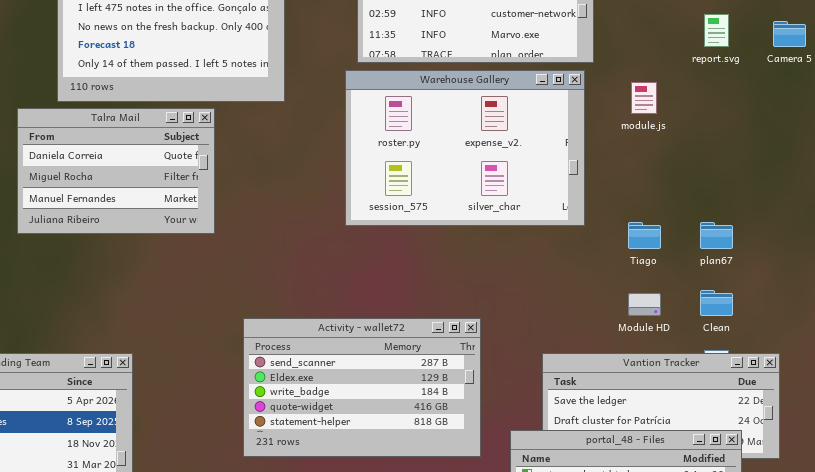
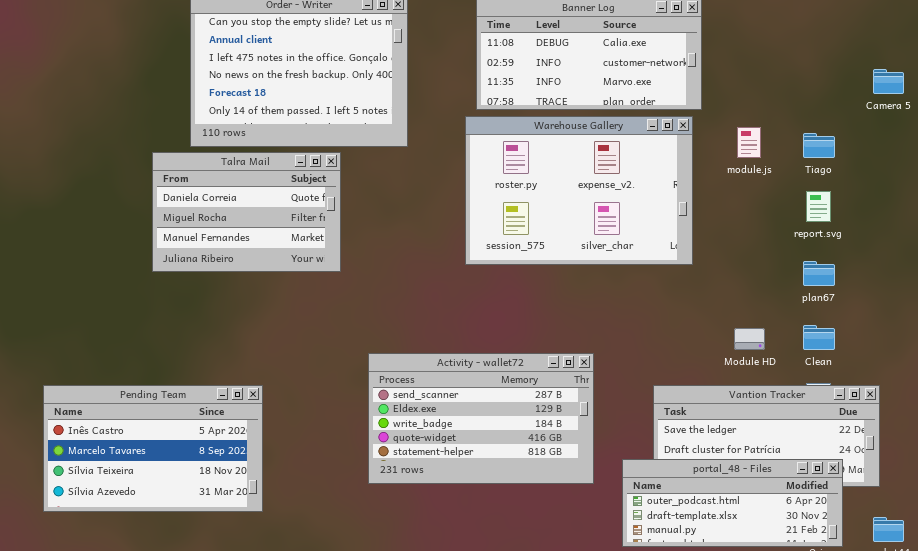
report.svg: [704,14,729,47] -> [806,191,831,222], moved
Tiago: [628,222,661,249] -> [803,133,835,158], moved

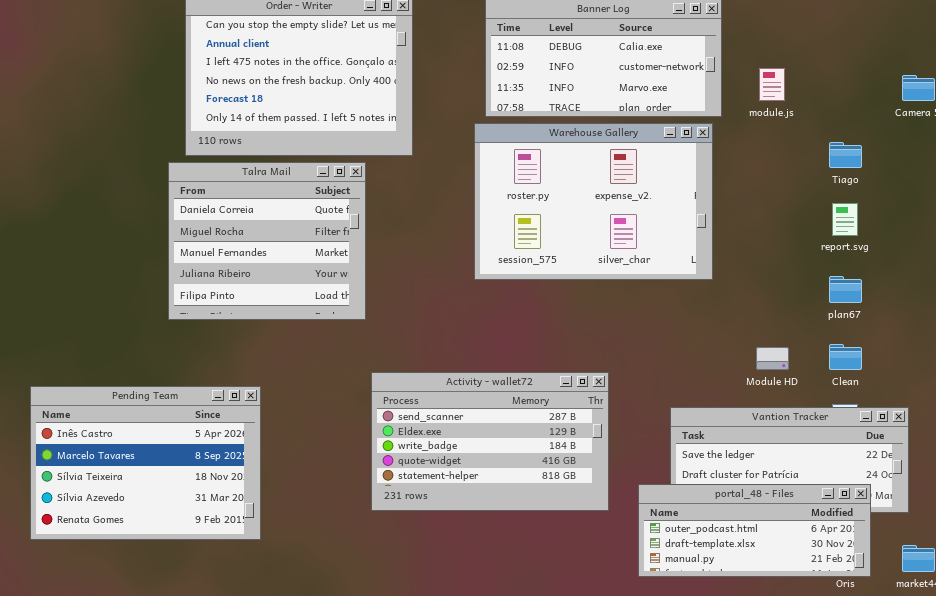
module.js: [737,127,761,158] -> [759,68,785,101], moved
Talra Mail: [152,152,341,272] -> [168,162,366,320], moved, resized
Pending Team: [43,385,263,512] -> [30,386,261,540], resized

